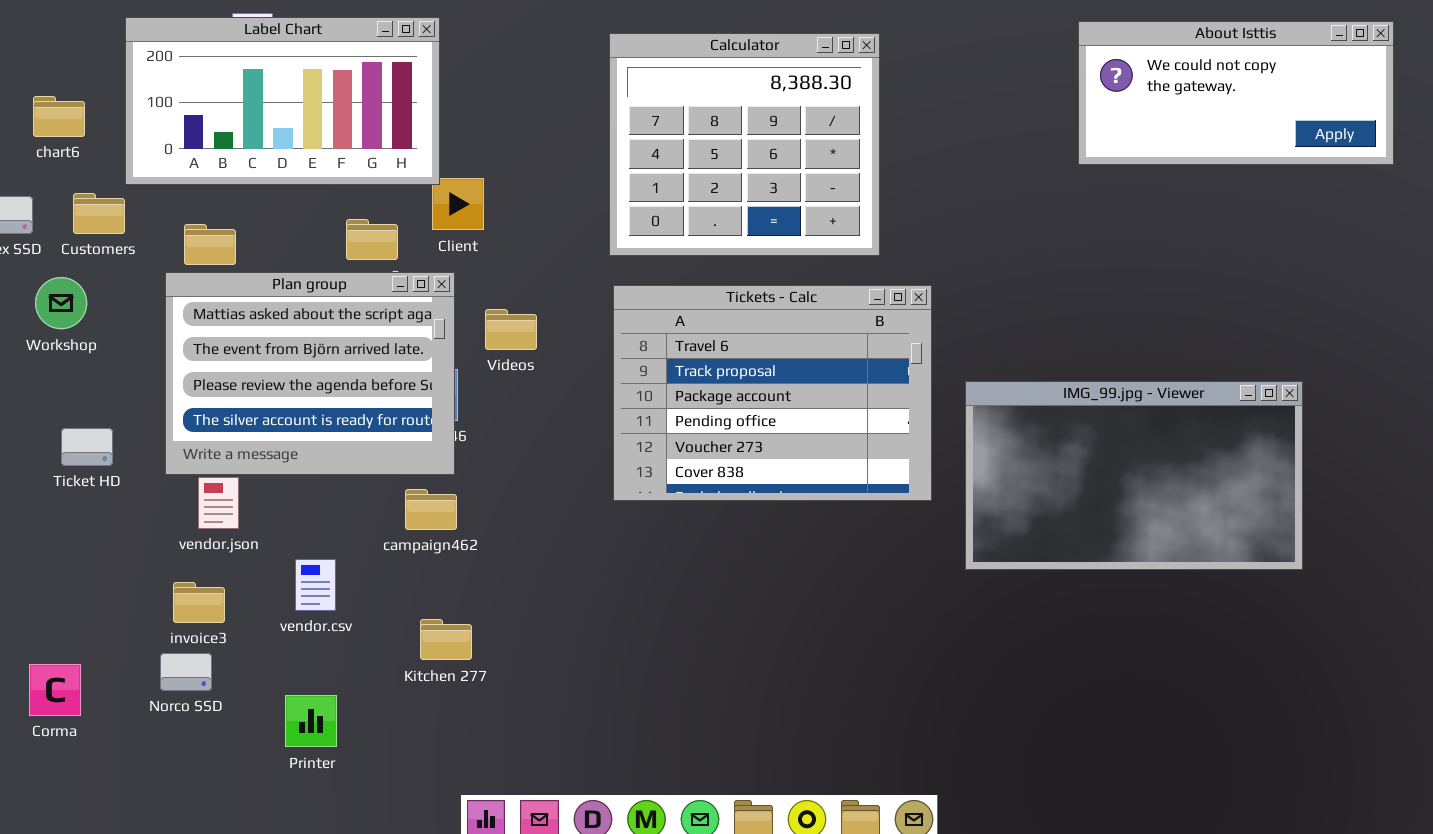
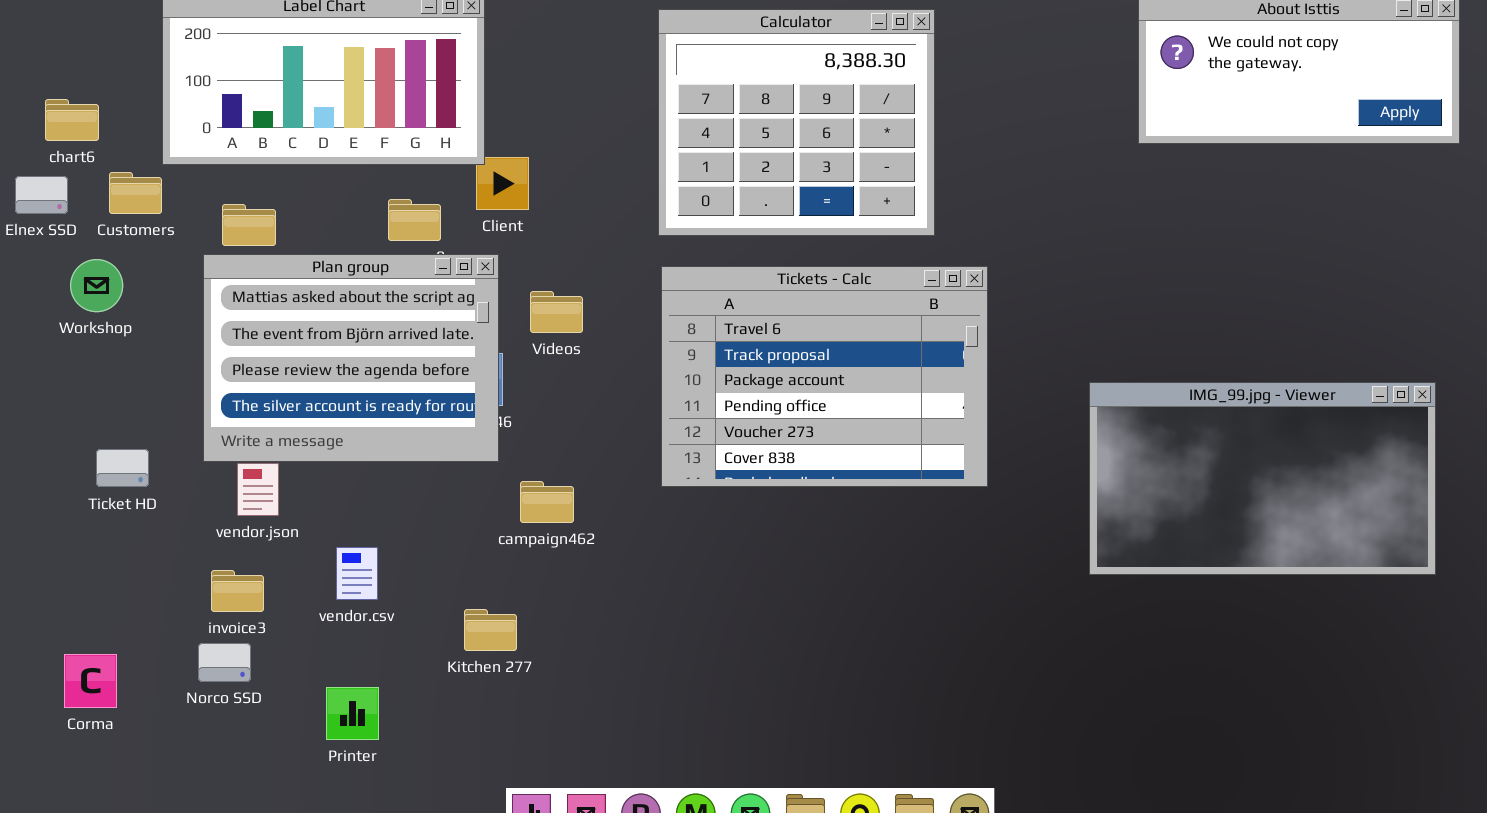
chart6: [33,96,85,137] -> [45,99,99,141], moved
IMG_99.jpg - Viewer: [965,381,1303,570] -> [1089,382,1436,575], moved
Ticket HD: [61,428,113,466] -> [96,449,149,487], moved
campaign462: [405,489,457,530] -> [520,481,574,523], moved

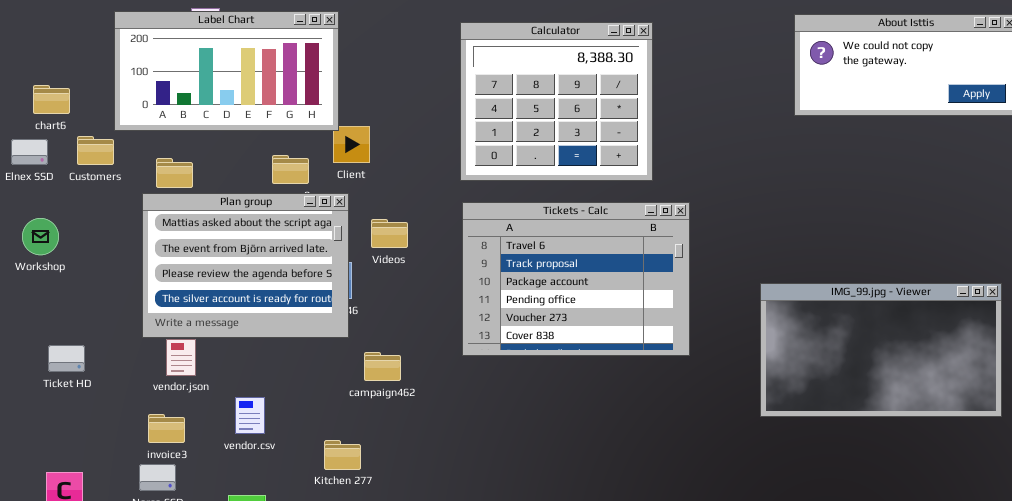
Workshop: [70,259,123,312] -> [22,218,59,255], moved
Ticket HD: [96,449,149,487] -> [48,345,85,372], moved

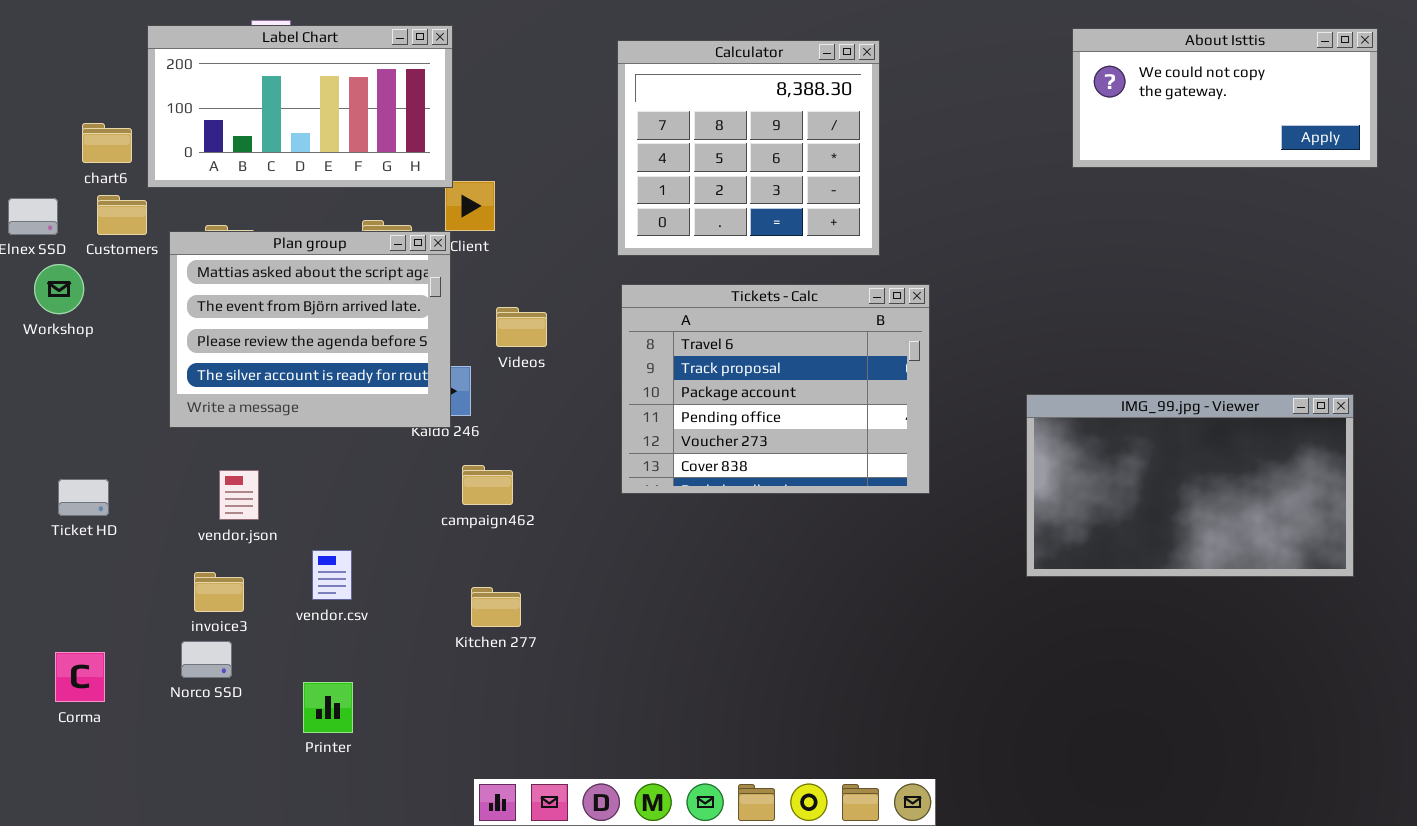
chart6: [33,85,70,114] -> [82,123,132,163], moved
Plan group: [142,193,349,338] -> [169,231,451,428], moved
Workshop: [22,218,59,255] -> [34,264,84,314], moved
campaign462: [364,352,401,381] -> [462,465,513,505], moved
Kitchen 277: [324,440,361,470] -> [471,587,521,627], moved

